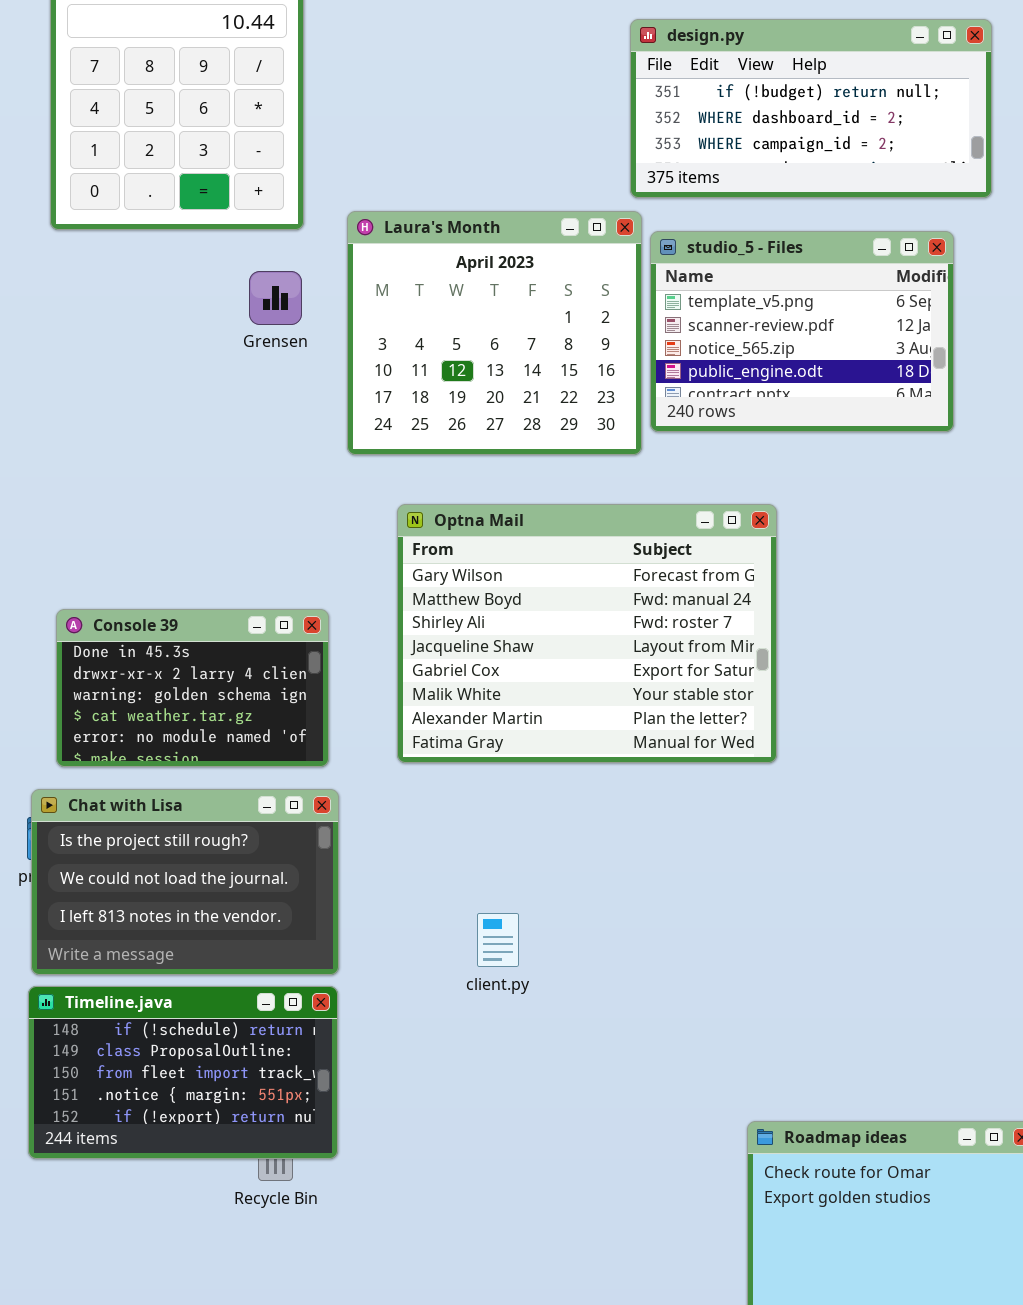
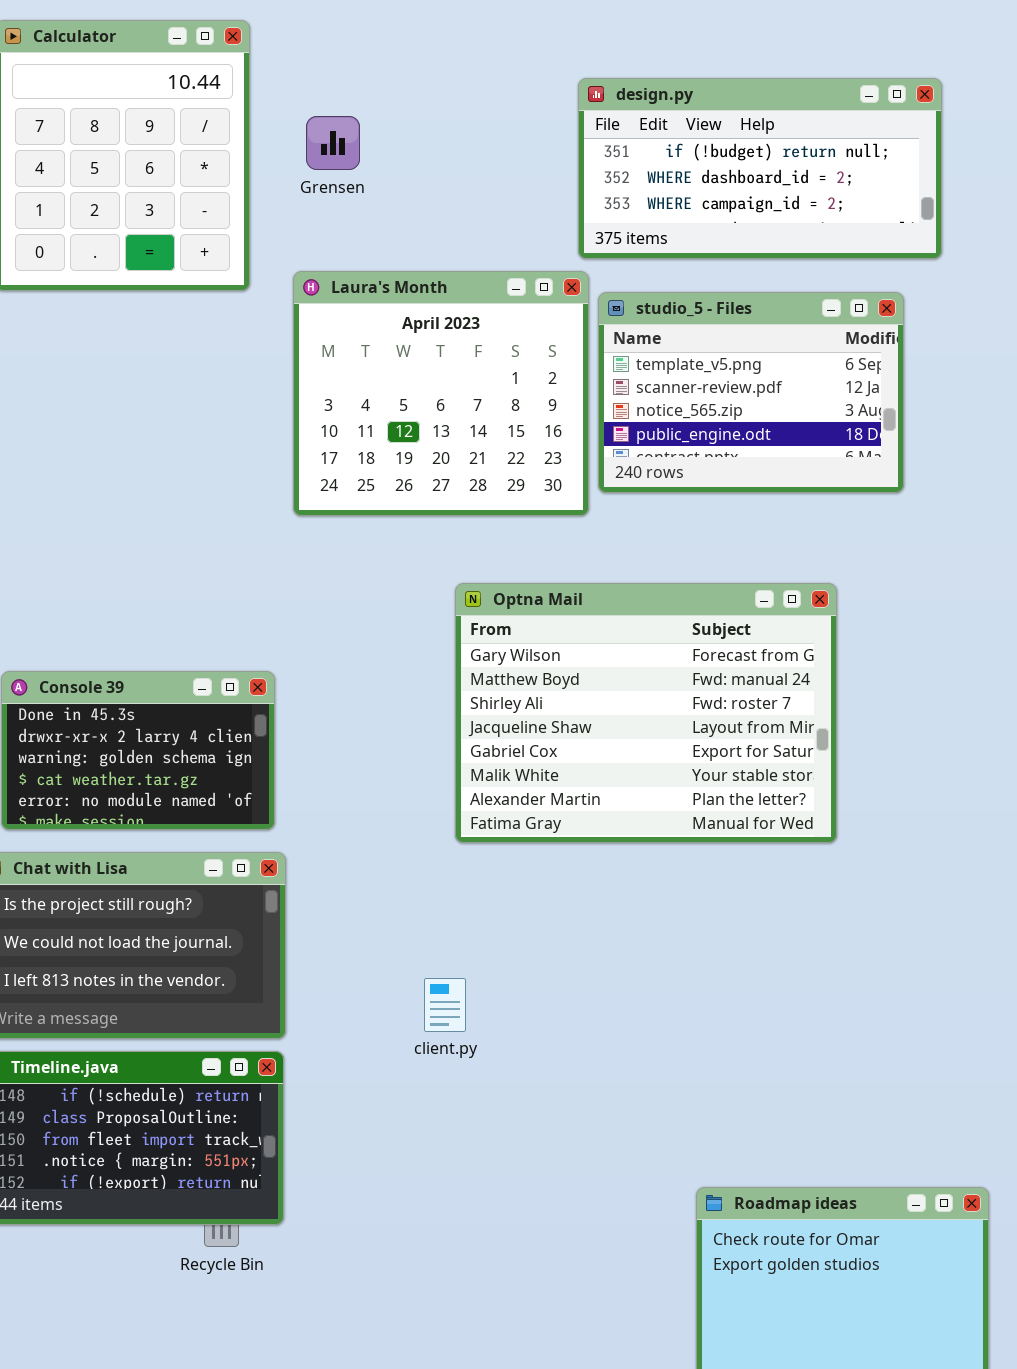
Grensen: [249,271,302,325] -> [306,116,360,170], moved
Optna Mail: [397,504,777,763] -> [455,583,837,843], moved

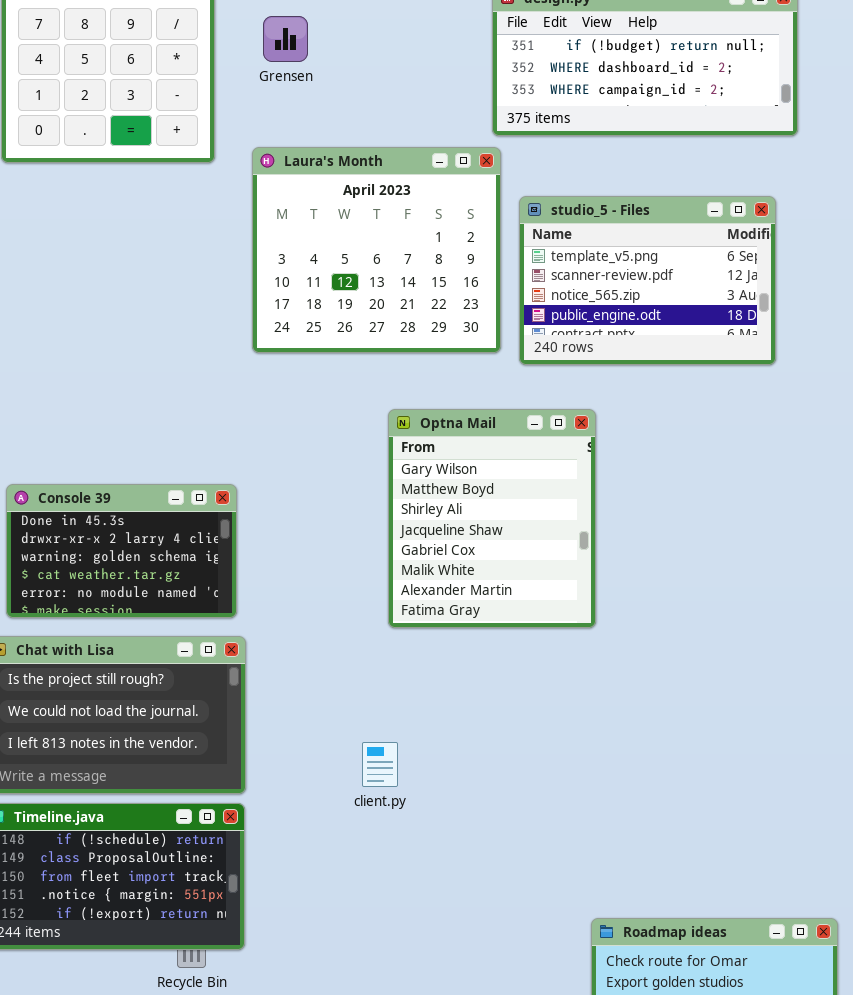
studio_5 - Files: [598,292,904,493] -> [519,196,776,365], moved
Optna Mail: [455,583,837,843] -> [388,409,596,628], resized

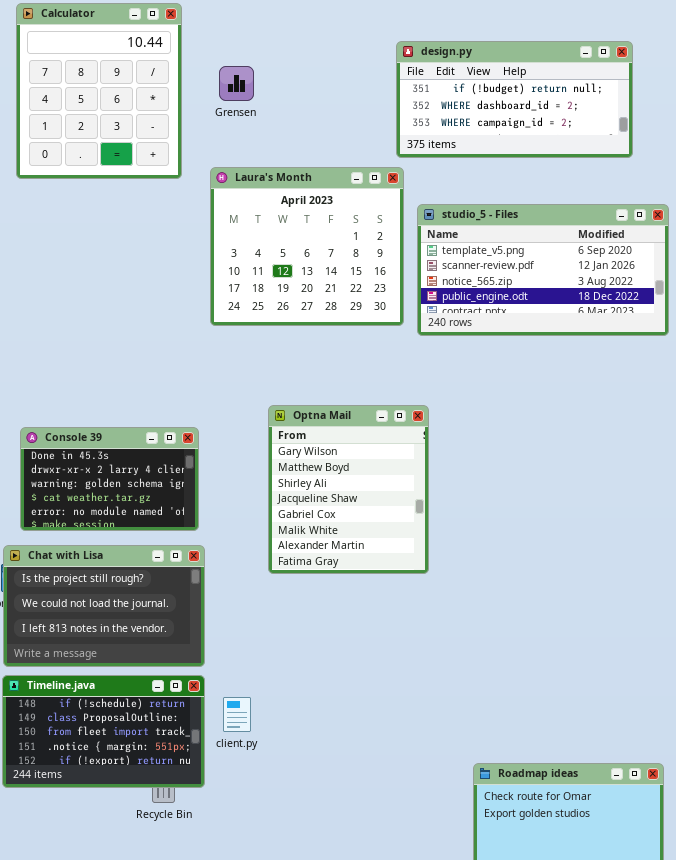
studio_5 - Files: [519,196,776,365] -> [417,204,669,336], resized
Optna Mail: [388,409,596,628] -> [268,405,429,574], moved
client.py: [362,742,398,787] -> [223,697,251,732], moved

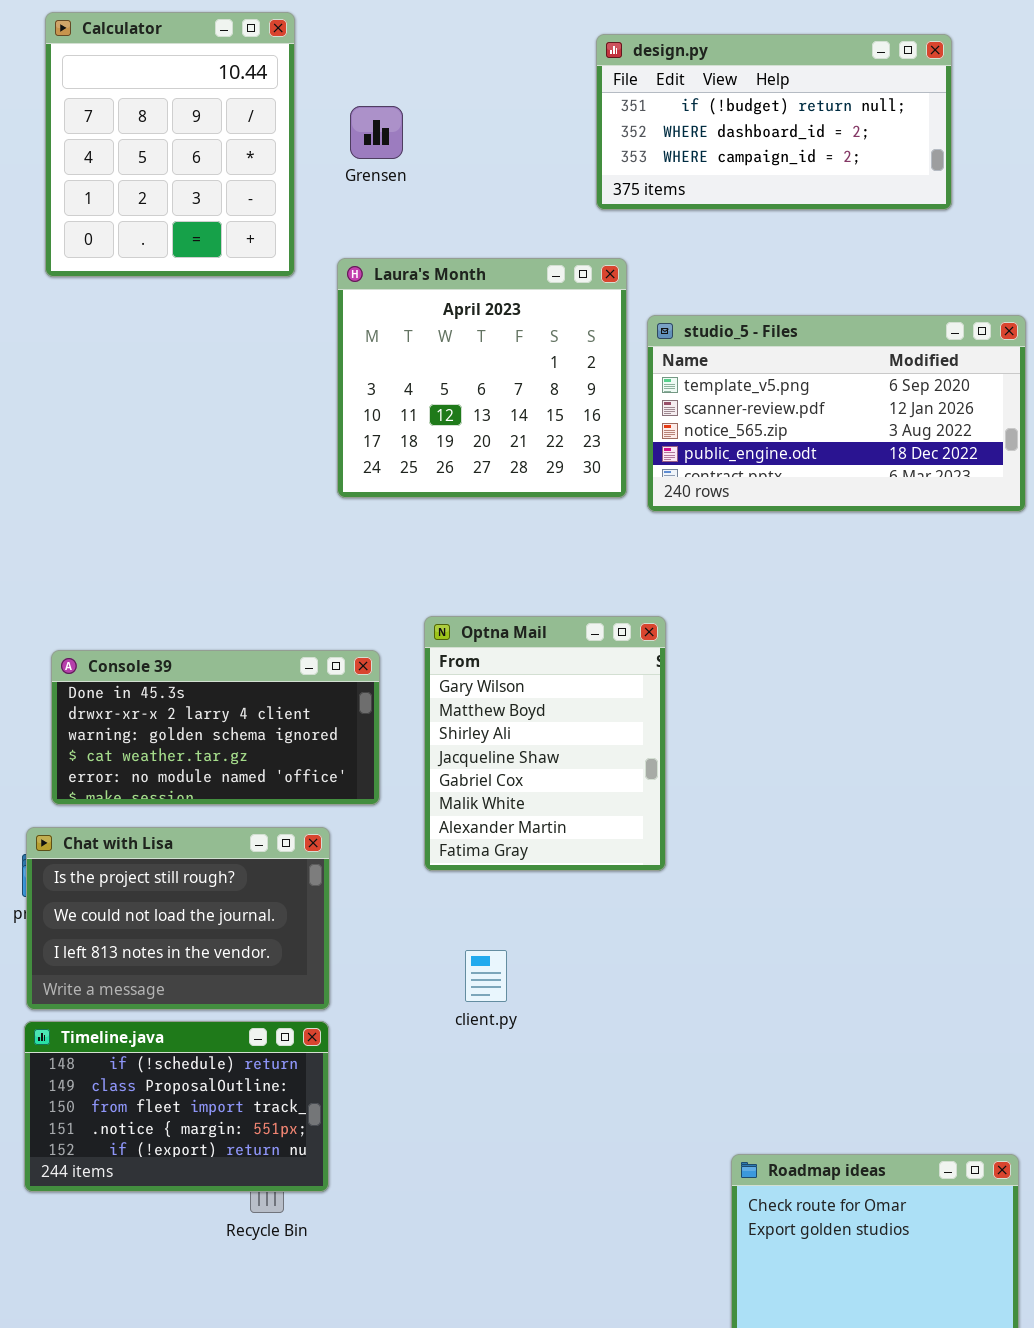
design.py: [396,41,633,158] -> [596,34,952,210], moved
Console 39: [20,427,199,531] -> [51,650,380,805], resized
client.py: [223,697,251,732] -> [465,950,507,1002], moved

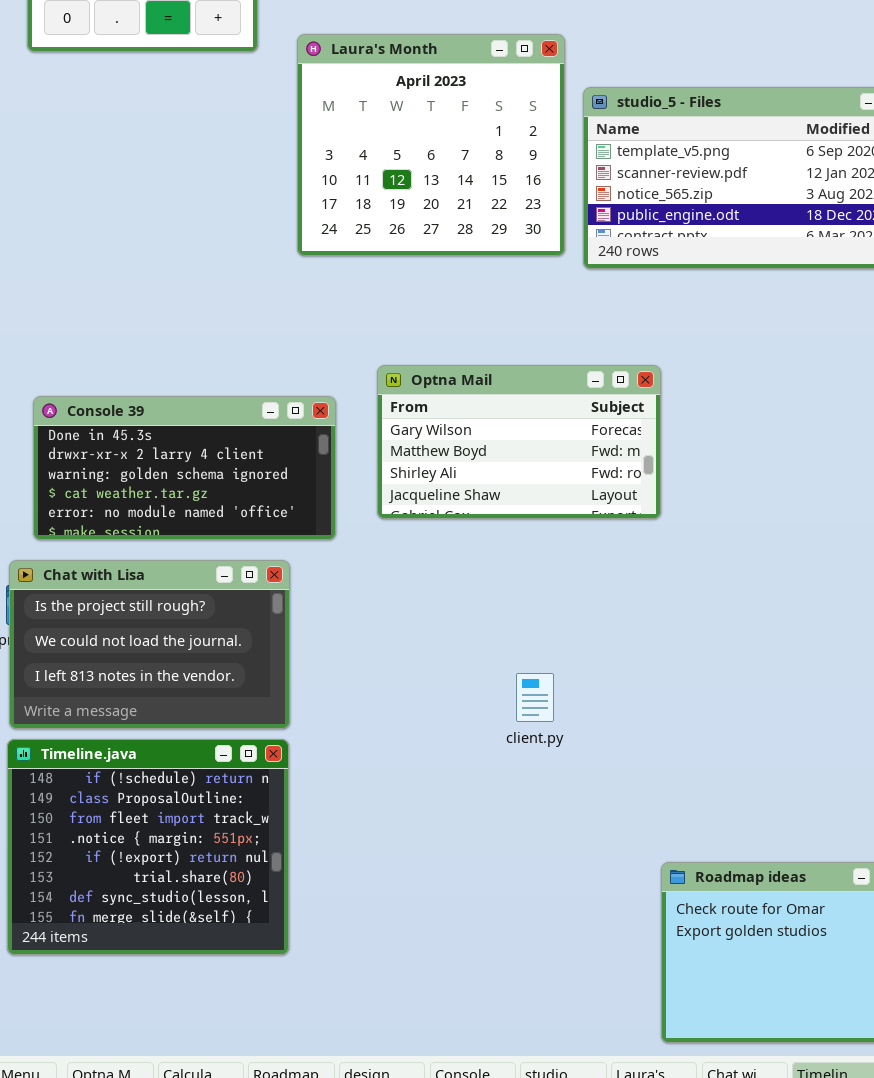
Optna Mail: [424,616,666,871] -> [377,365,661,519], resized
client.py: [465,950,507,1002] -> [516,673,554,722], moved
Timeline.java: [24,1021,329,1192] -> [7,739,289,955], resized

